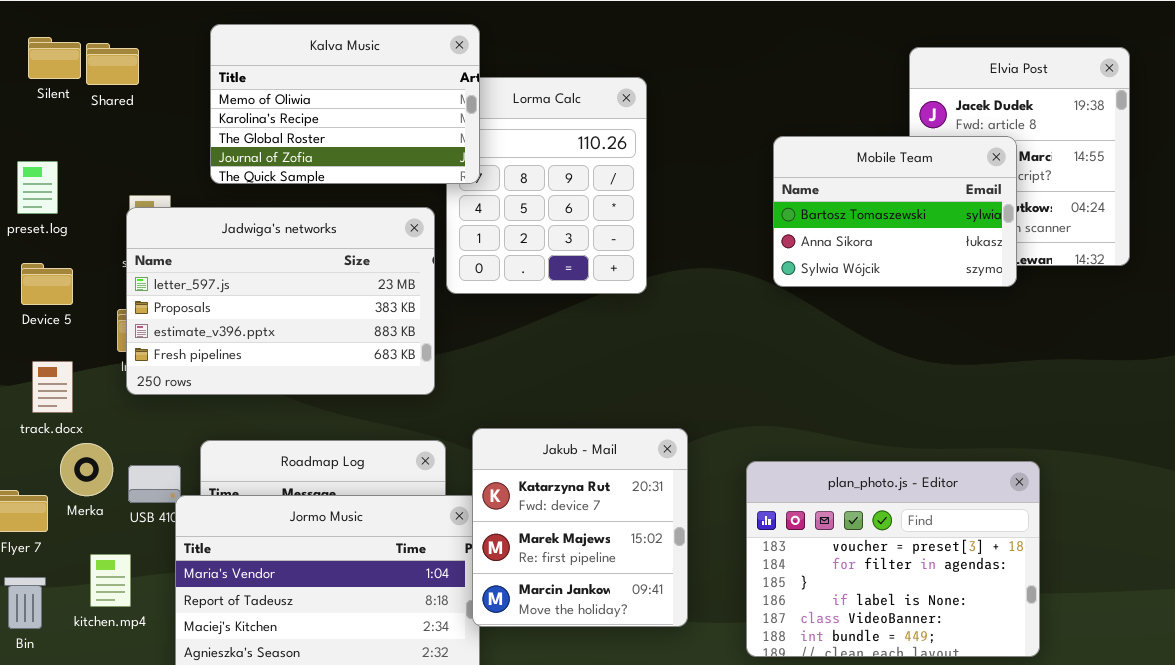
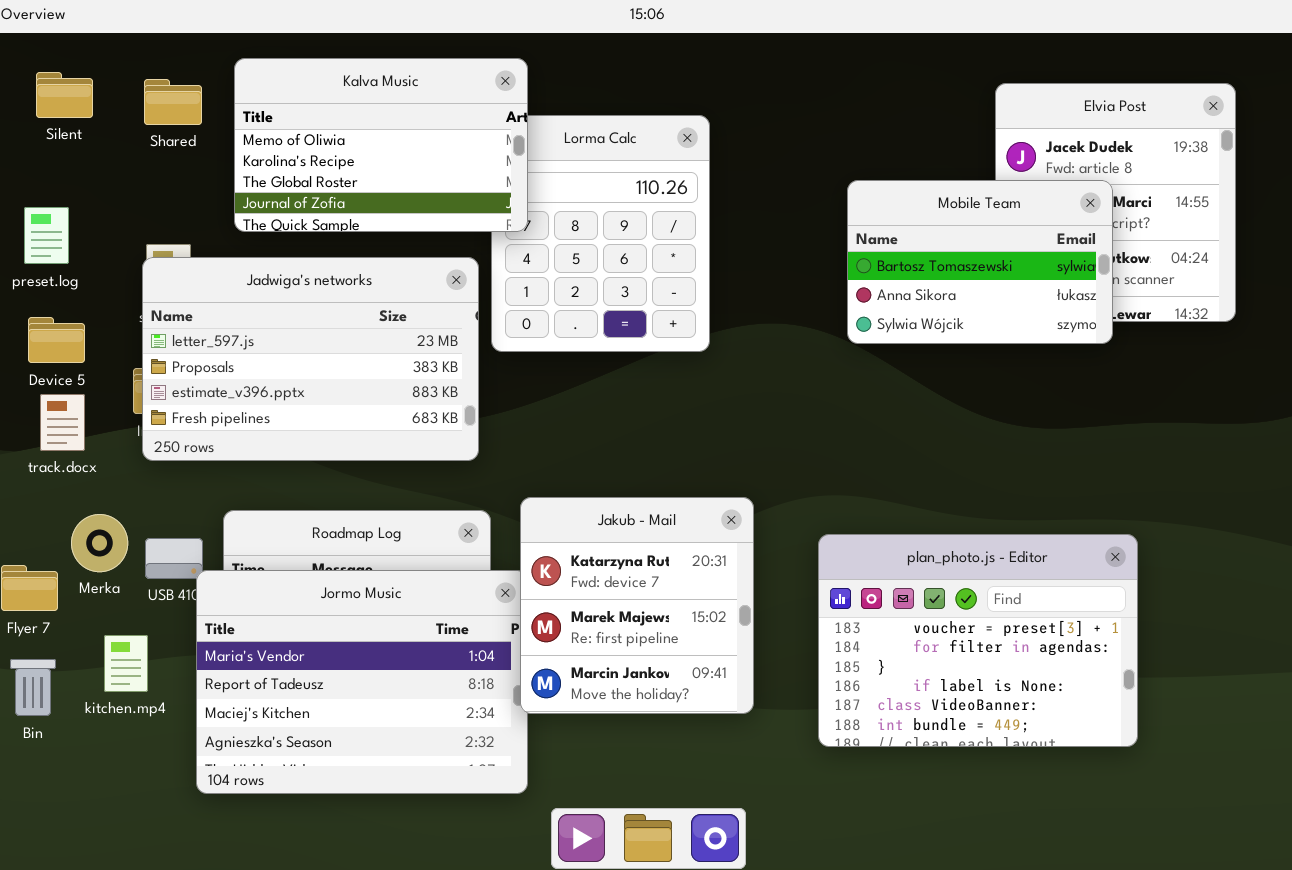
Shared: [86,43,139,85] -> [144,79,202,125], moved
track.docx: [32,361,73,413] -> [40,394,85,451], moved

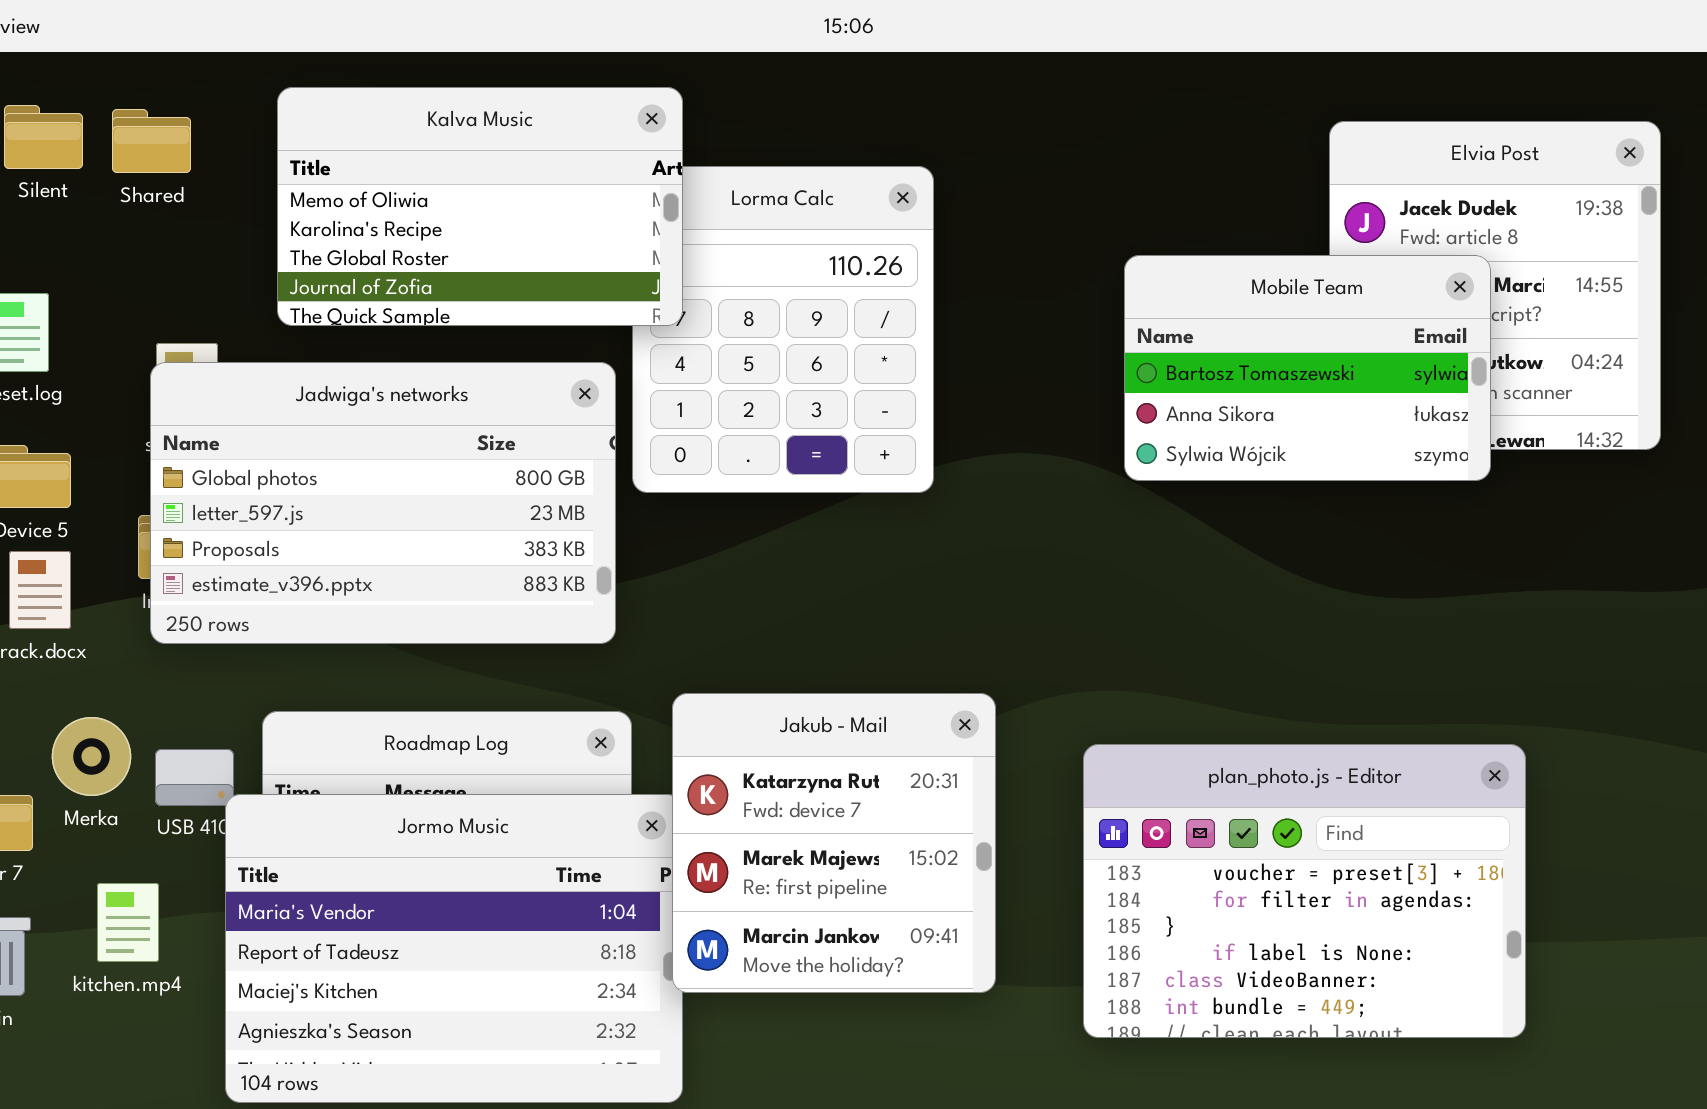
Shared: [144,79,202,125] -> [112,109,191,173], moved
Jadwiga's networks: [142,257,479,461] -> [150,362,616,644], scrolled up 1 row

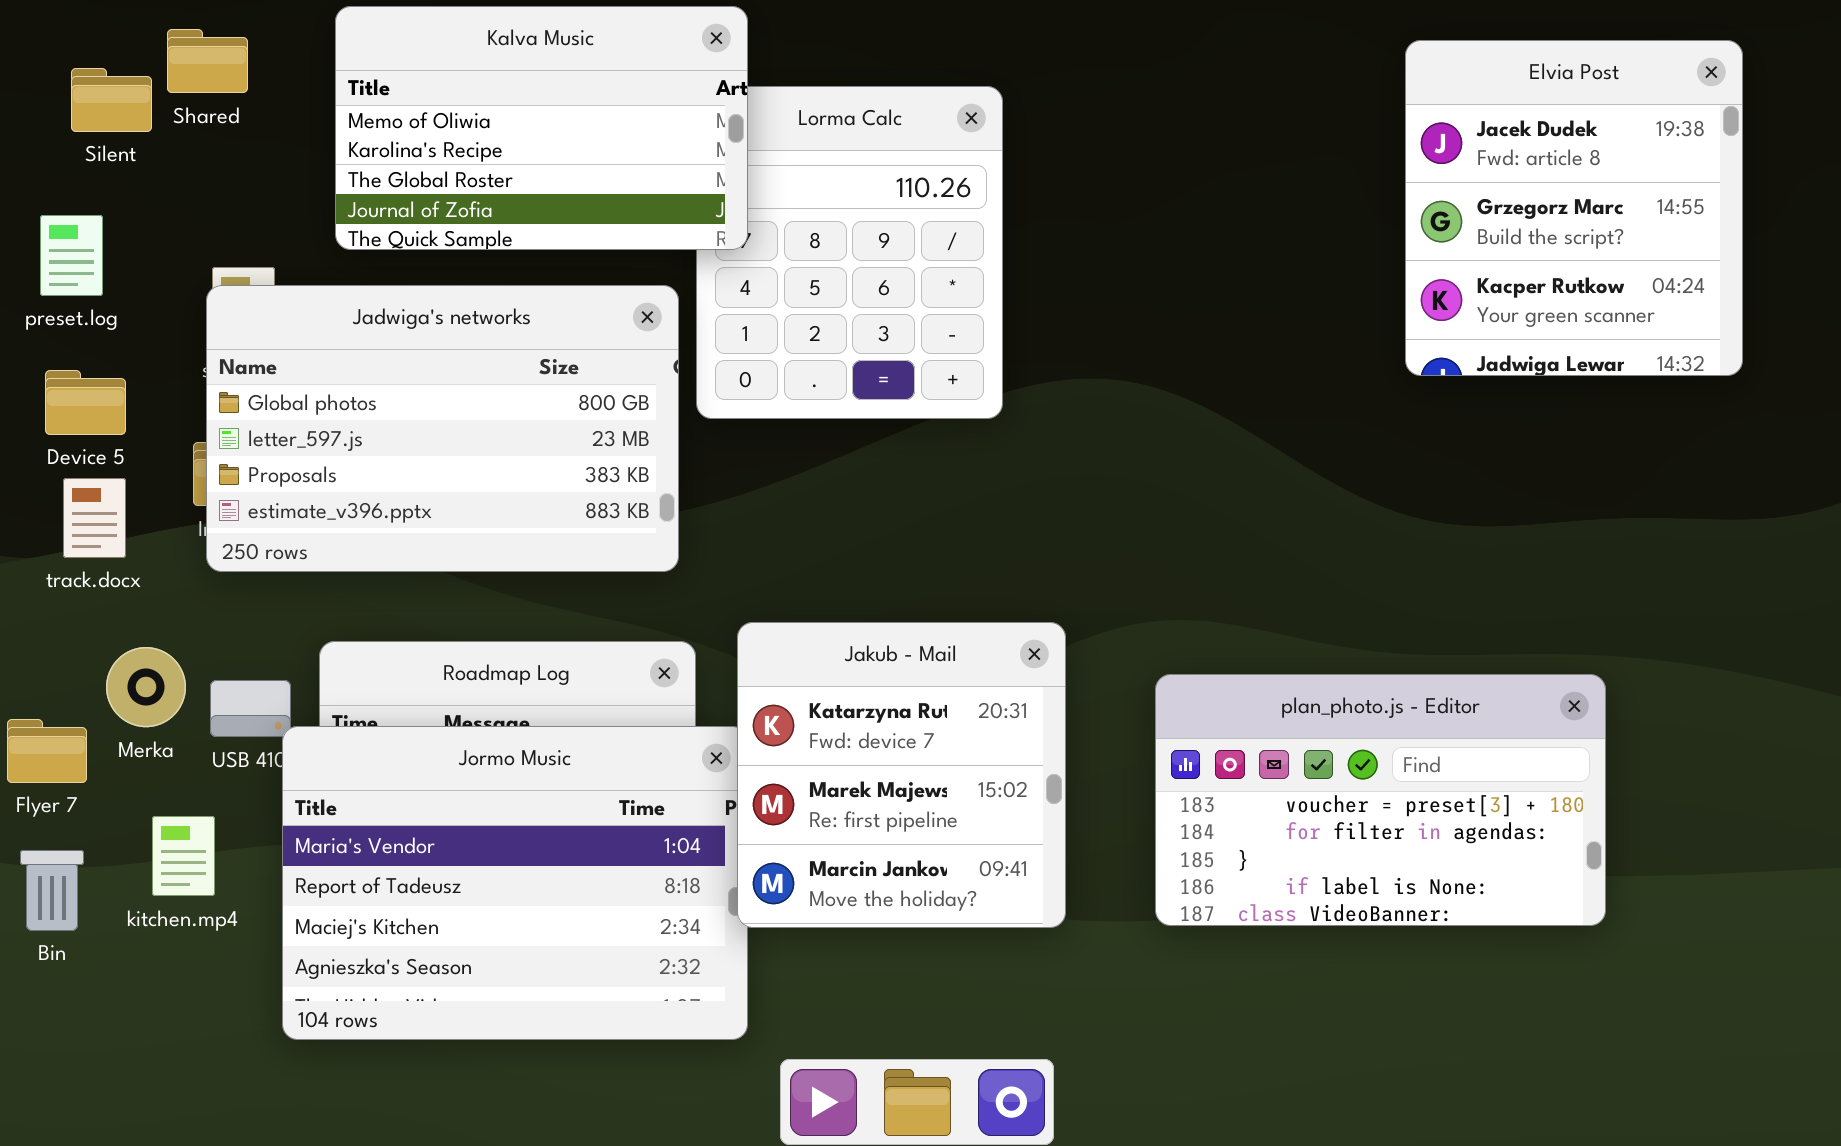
Silent: [4,105,83,169] -> [71,68,152,132], moved
Mobile Team: [1124,255,1491,481] -> none, closed
plan_photo.js - Editor: [1083,744,1526,1038] -> [1155,674,1606,926], resized

